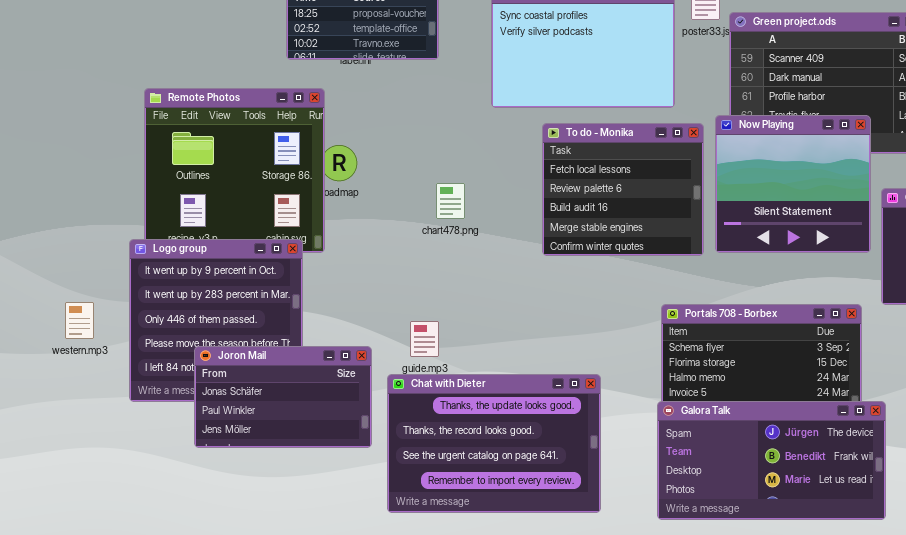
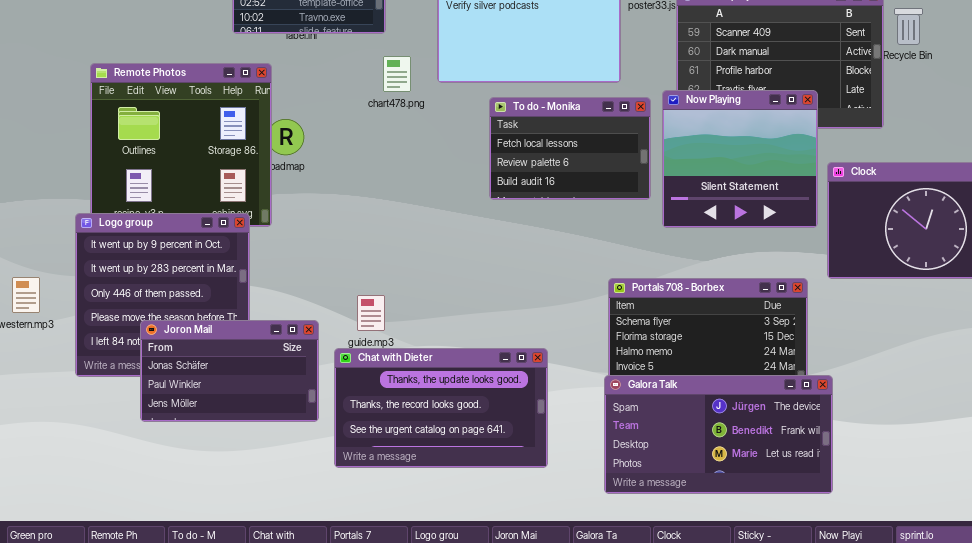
To do - Monika: [542,123,704,256] -> [489,97,651,200], resized
chart478.png: [436,183,465,219] -> [383,56,411,92], moved
Chat with Dieter: [387,374,601,513] -> [334,348,548,468], resized

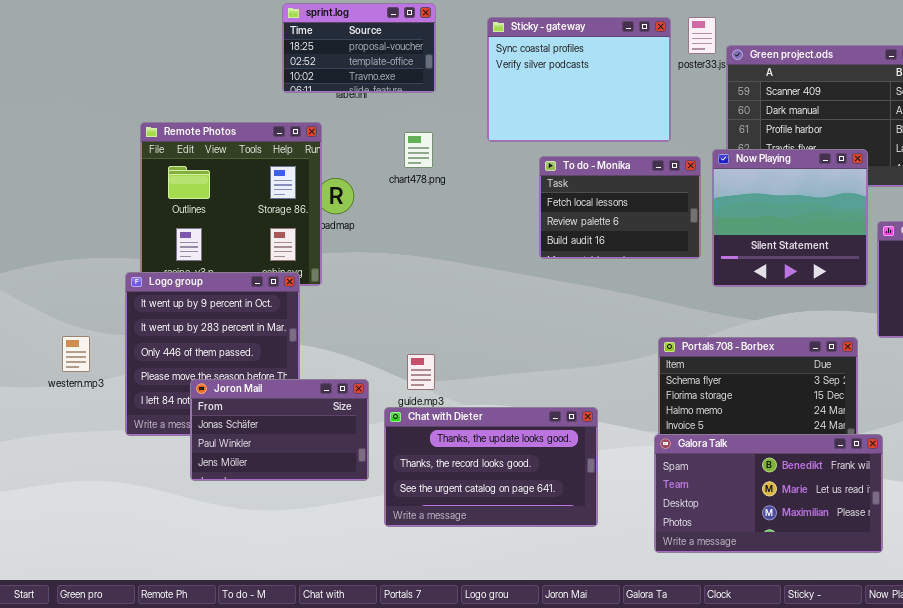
chart478.png: [383,56,411,92] -> [404,132,433,168], moved
Galora Talk: [604,375,833,494] -> [654,434,883,553], scrolled down 1 row

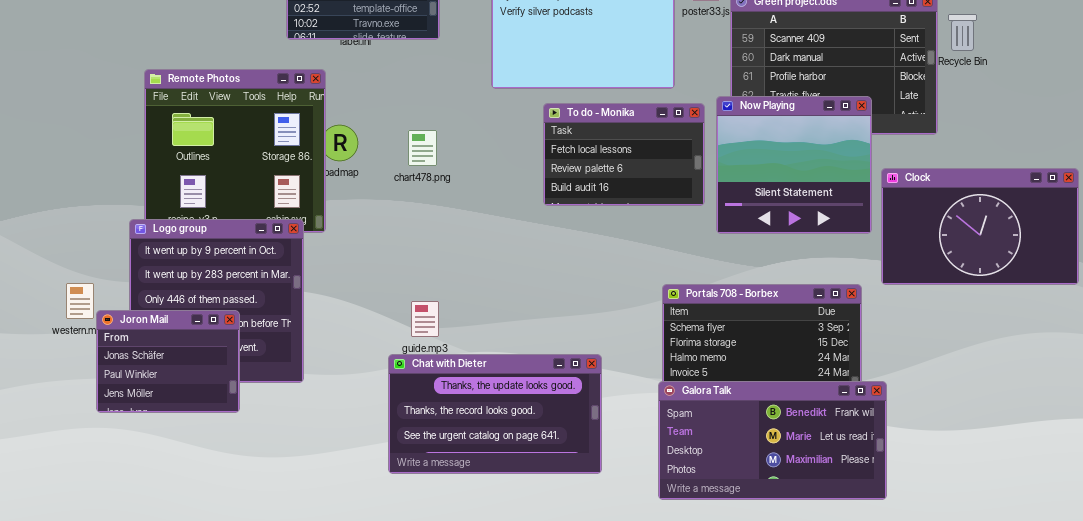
chart478.png: [404,132,433,168] -> [408,130,437,166], moved
Joron Mail: [190,379,369,481] -> [96,310,240,413], moved, resized

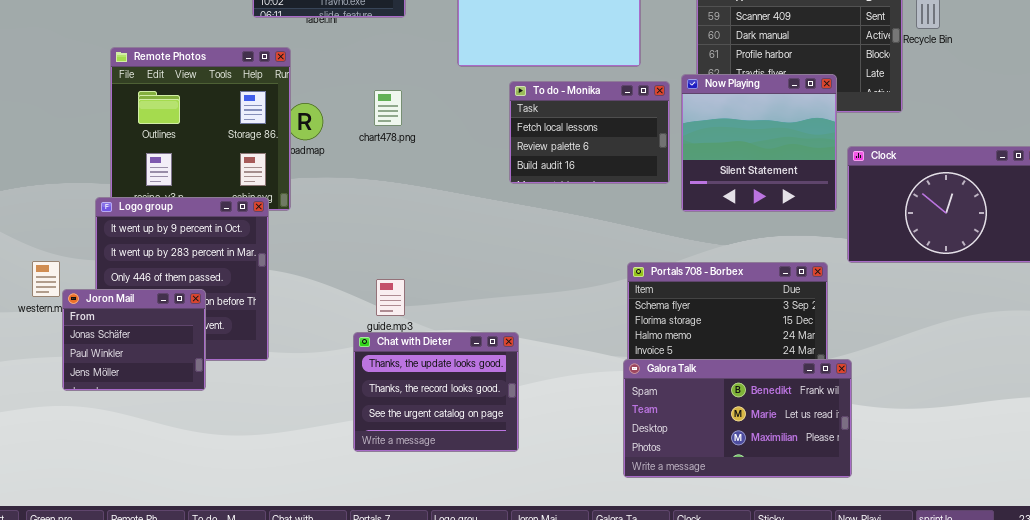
chart478.png: [408,130,437,166] -> [374,90,402,126], moved
Chat with Dieter: [388,354,602,474] -> [353,332,519,452], resized

